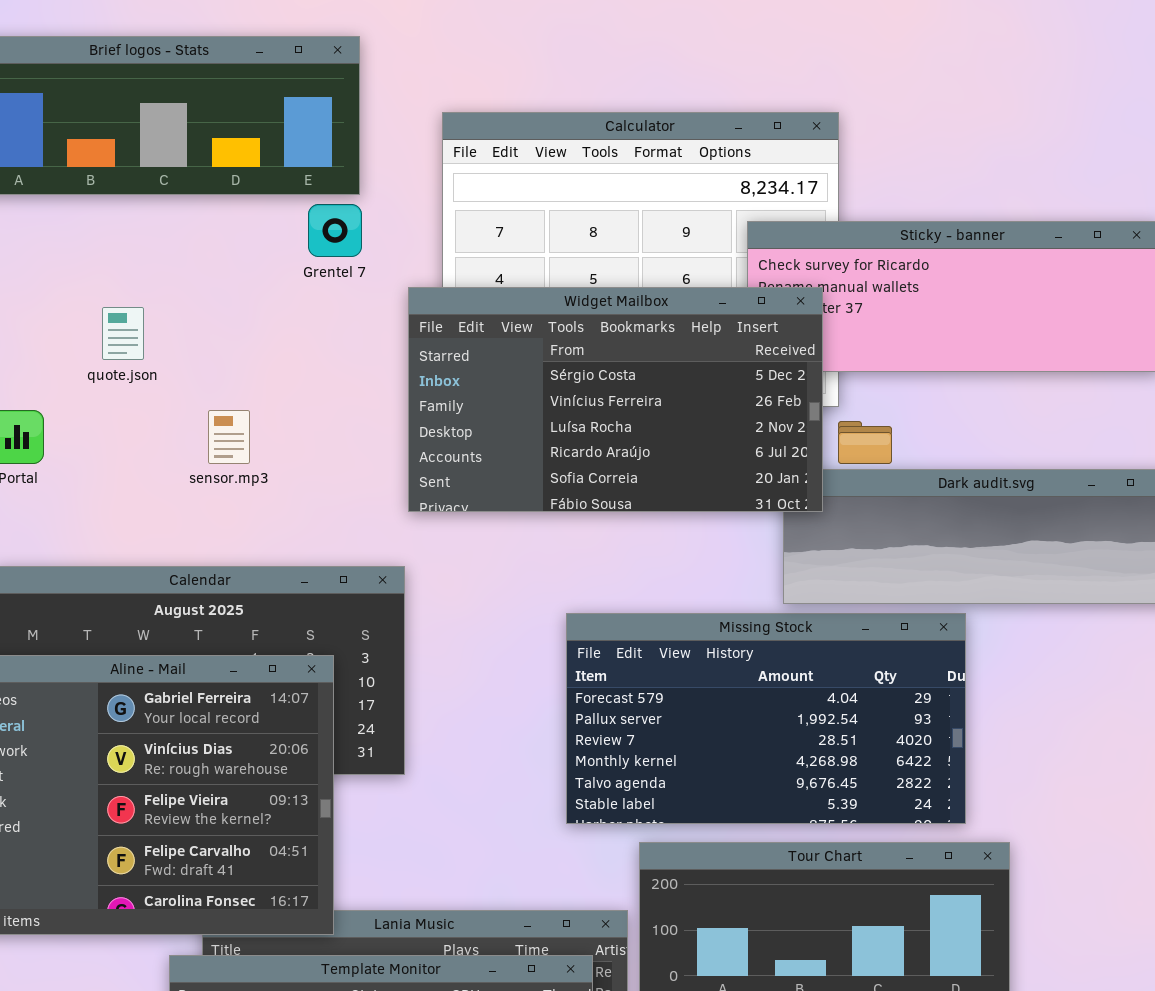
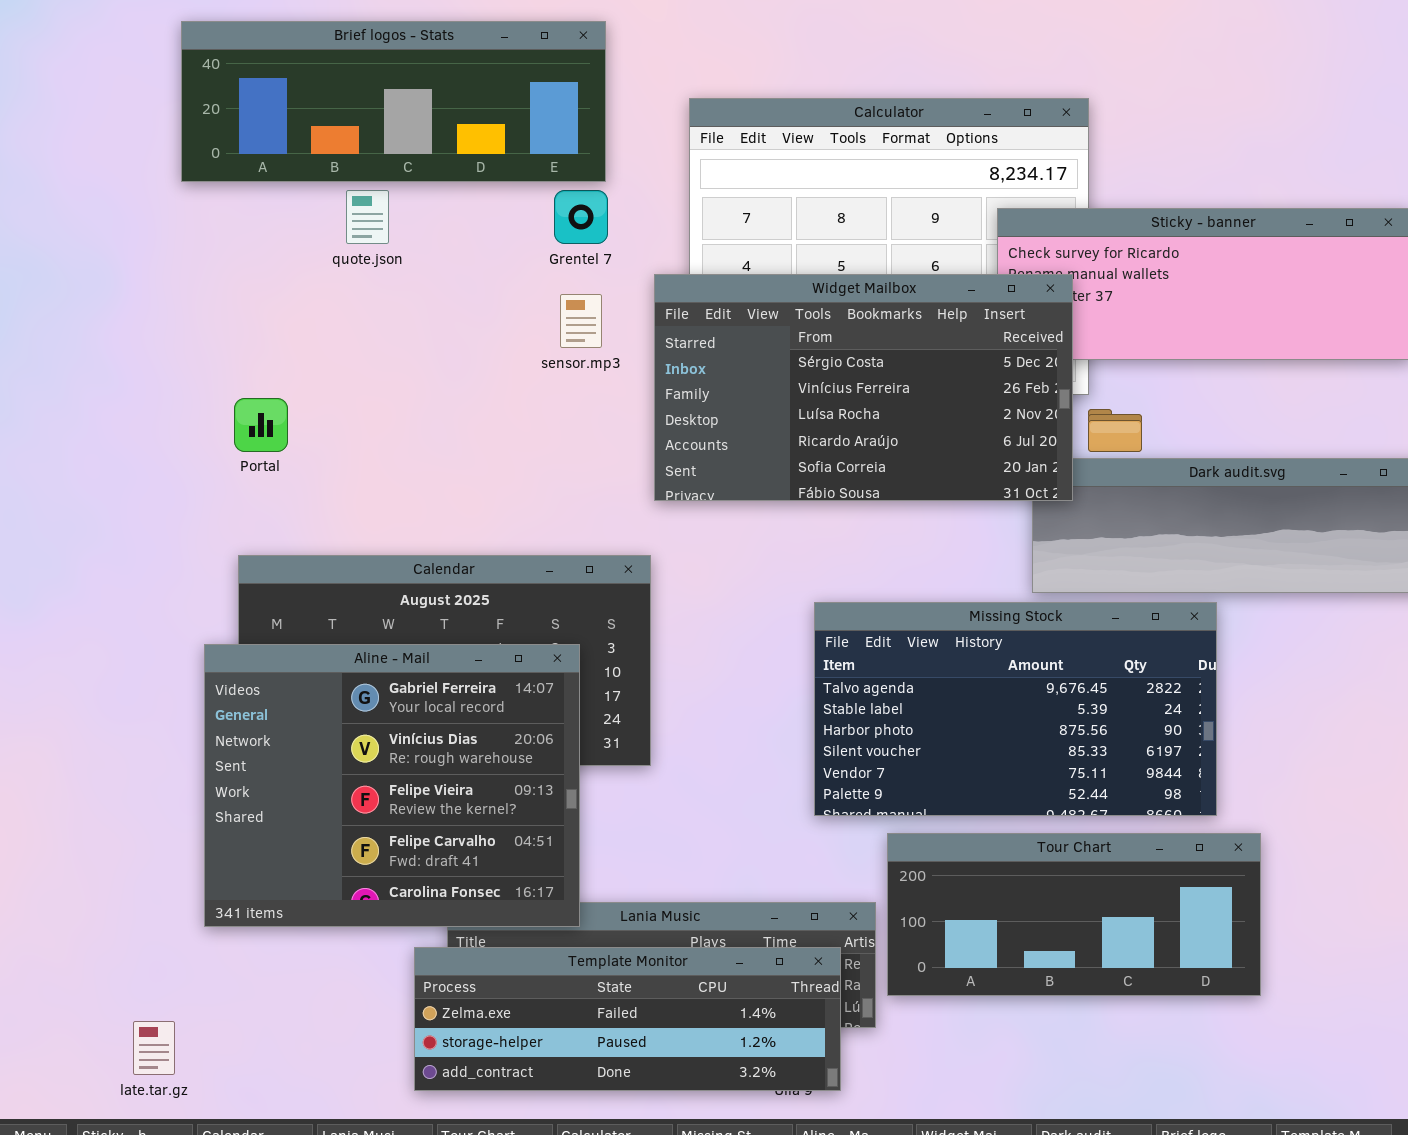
quote.json: [102,307,144,360] -> [346,190,389,244], moved
sensor.mp3: [208,410,250,464] -> [560,294,602,348], moved
Missing Stock: [566,613,966,824] -> [814,602,1217,816], scrolled down 4 rows

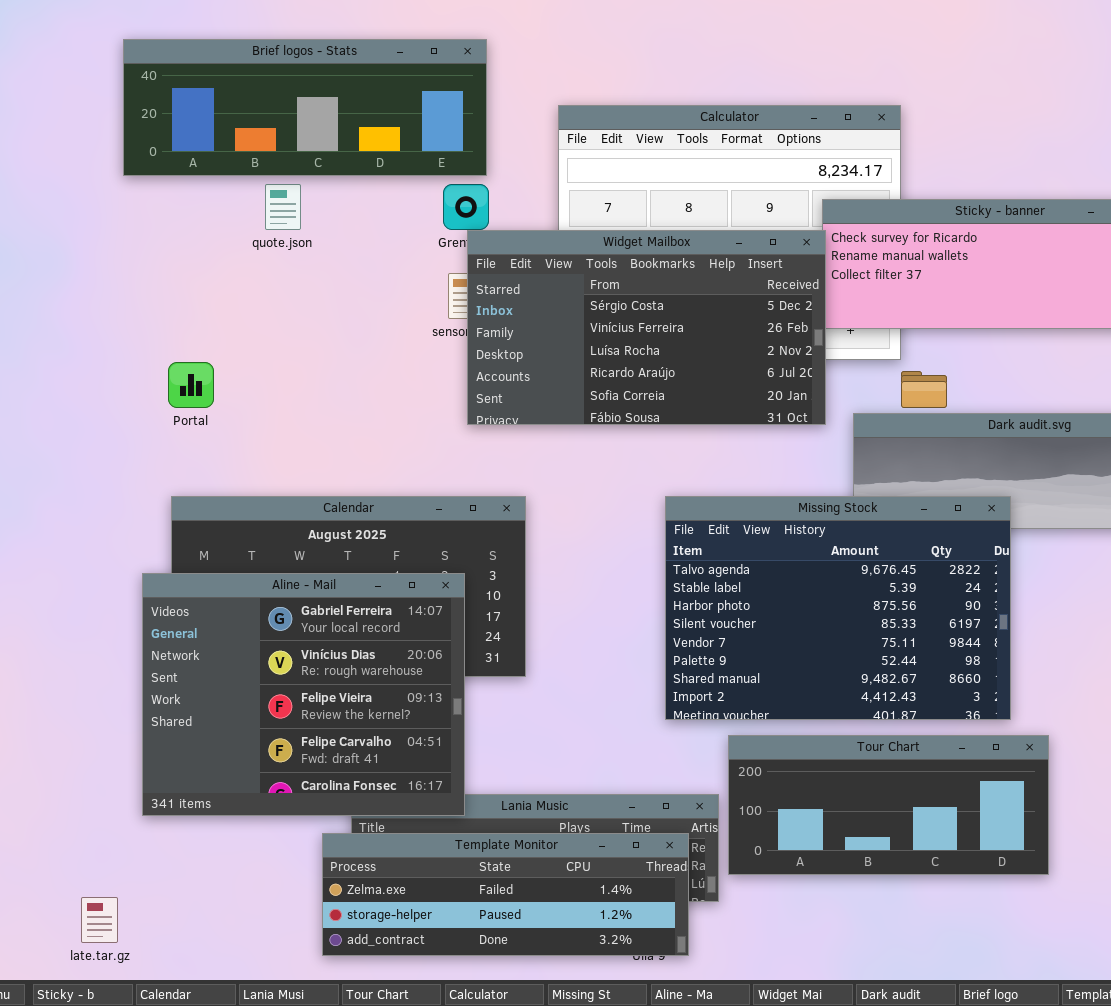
Widget Mailbox: [654,274,1073,501] -> [467,230,826,425], moved
Missing Stock: [814,602,1217,816] -> [665,496,1011,720], resized

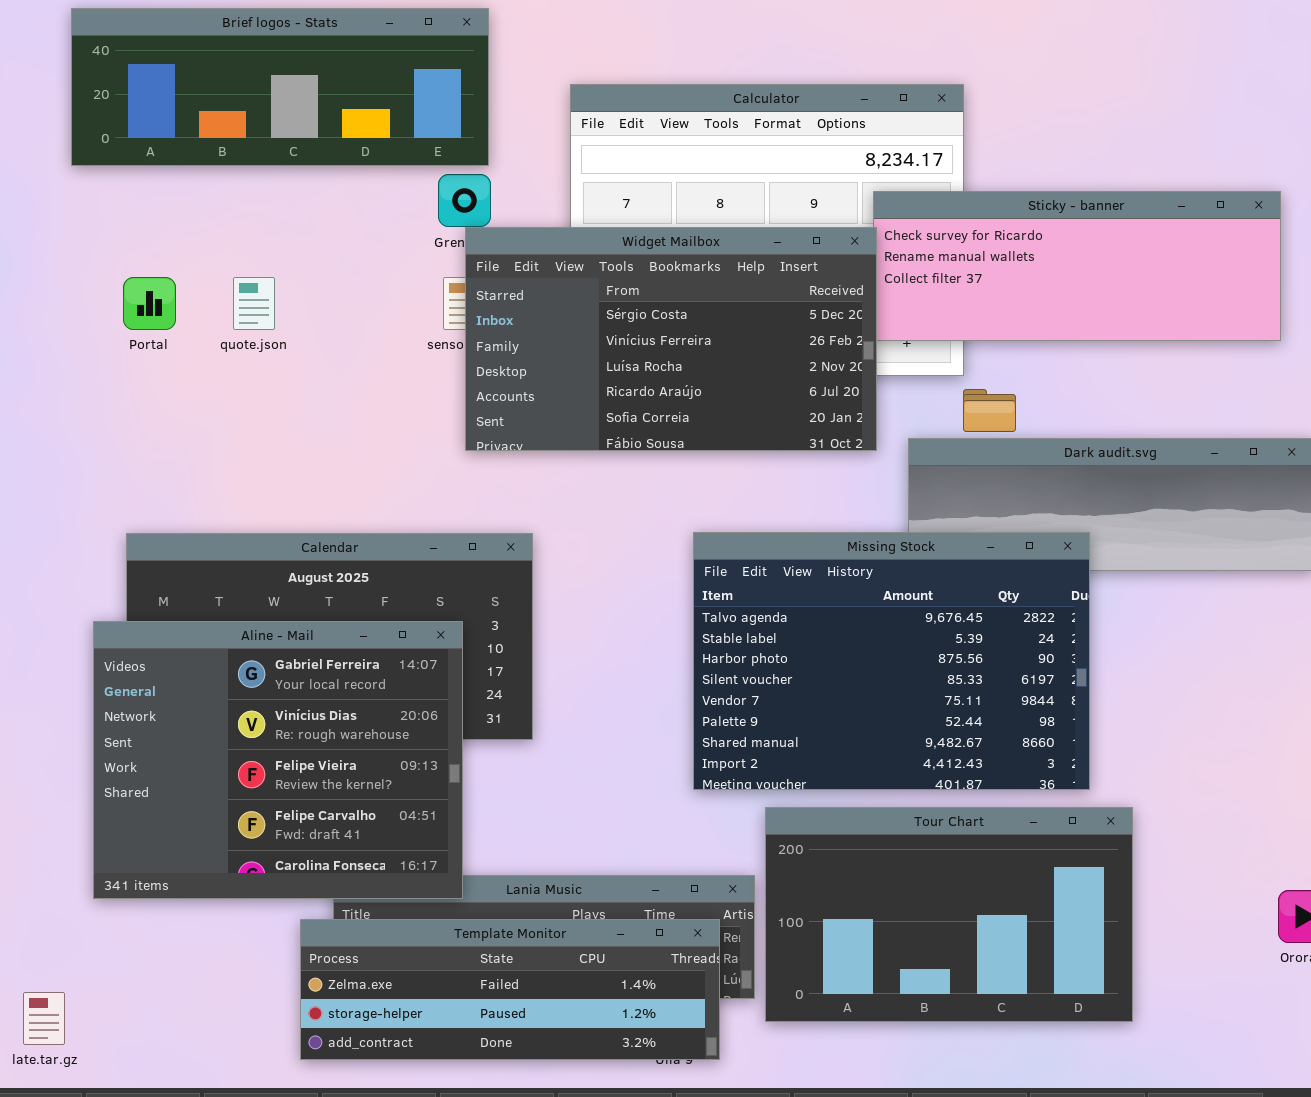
quote.json: [265,184,301,230] -> [233,277,275,330], moved
Portal: [168,362,214,408] -> [123,277,176,330], moved
Tour Chart: [728,735,1049,875] -> [765,807,1133,1022], resized

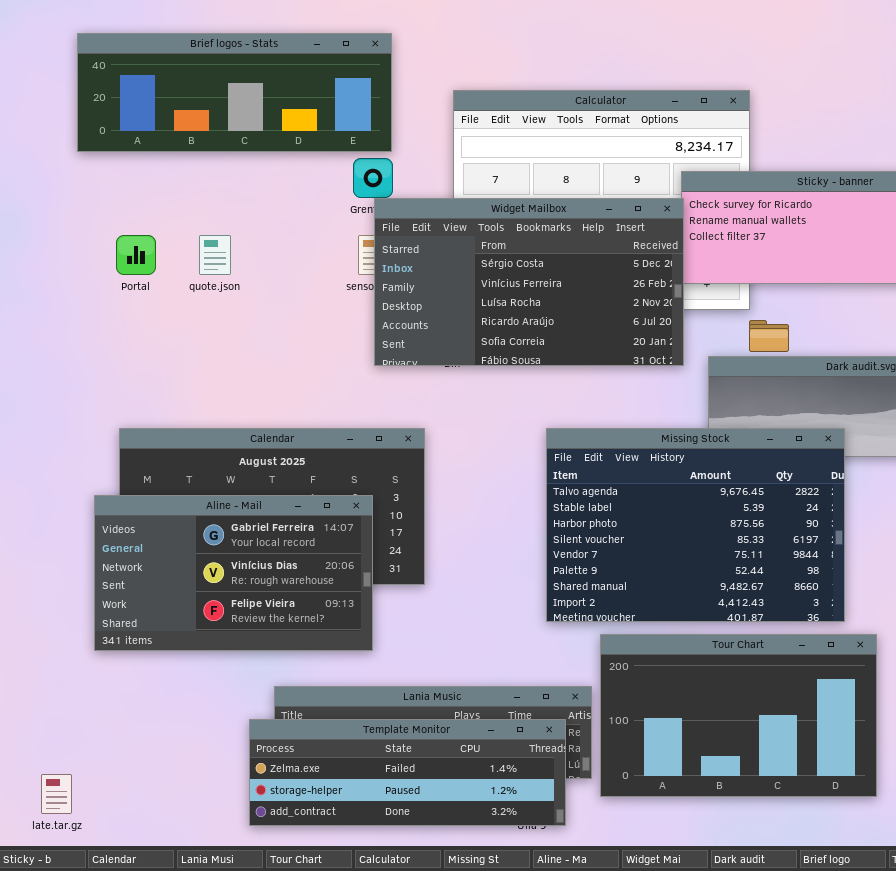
Aline - Mail: [93,621,463,899] -> [94,495,373,651], resized

